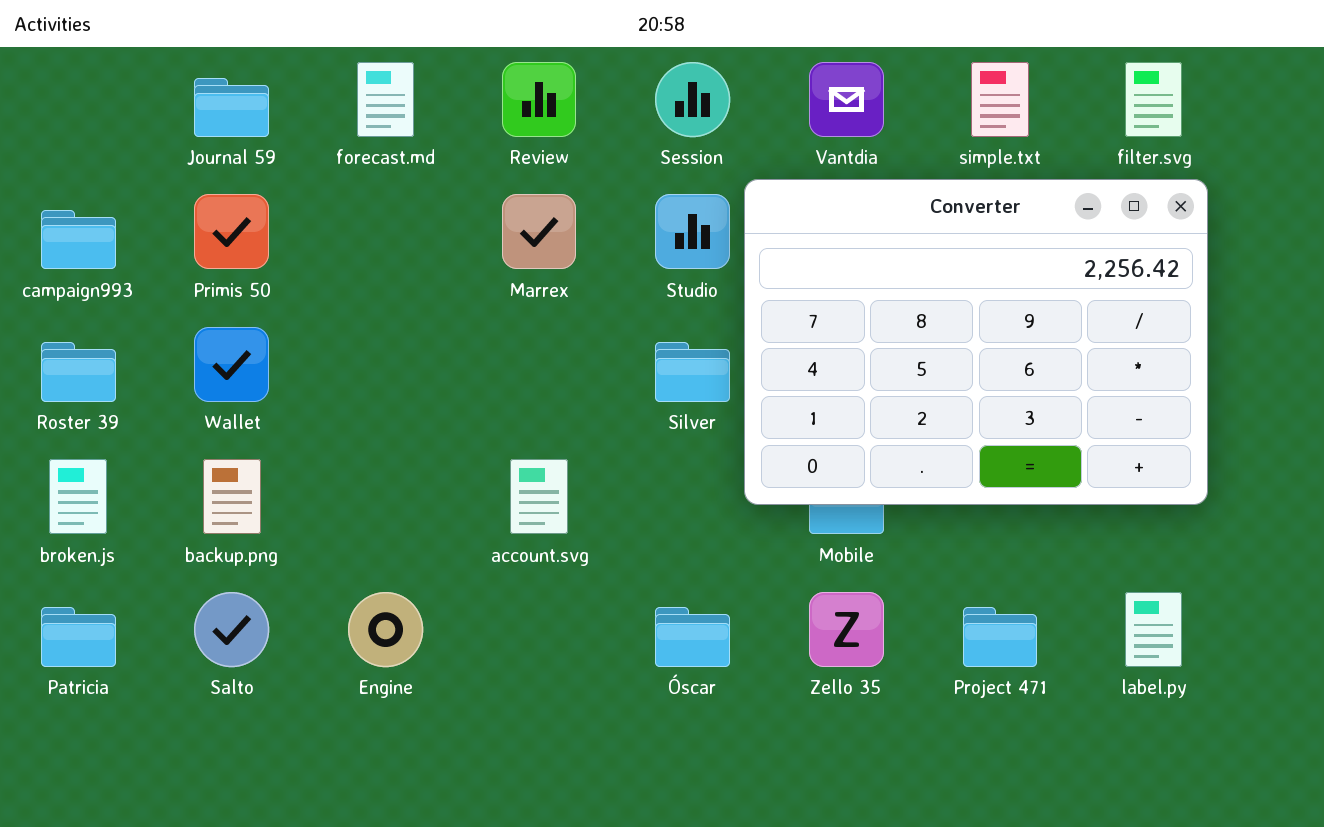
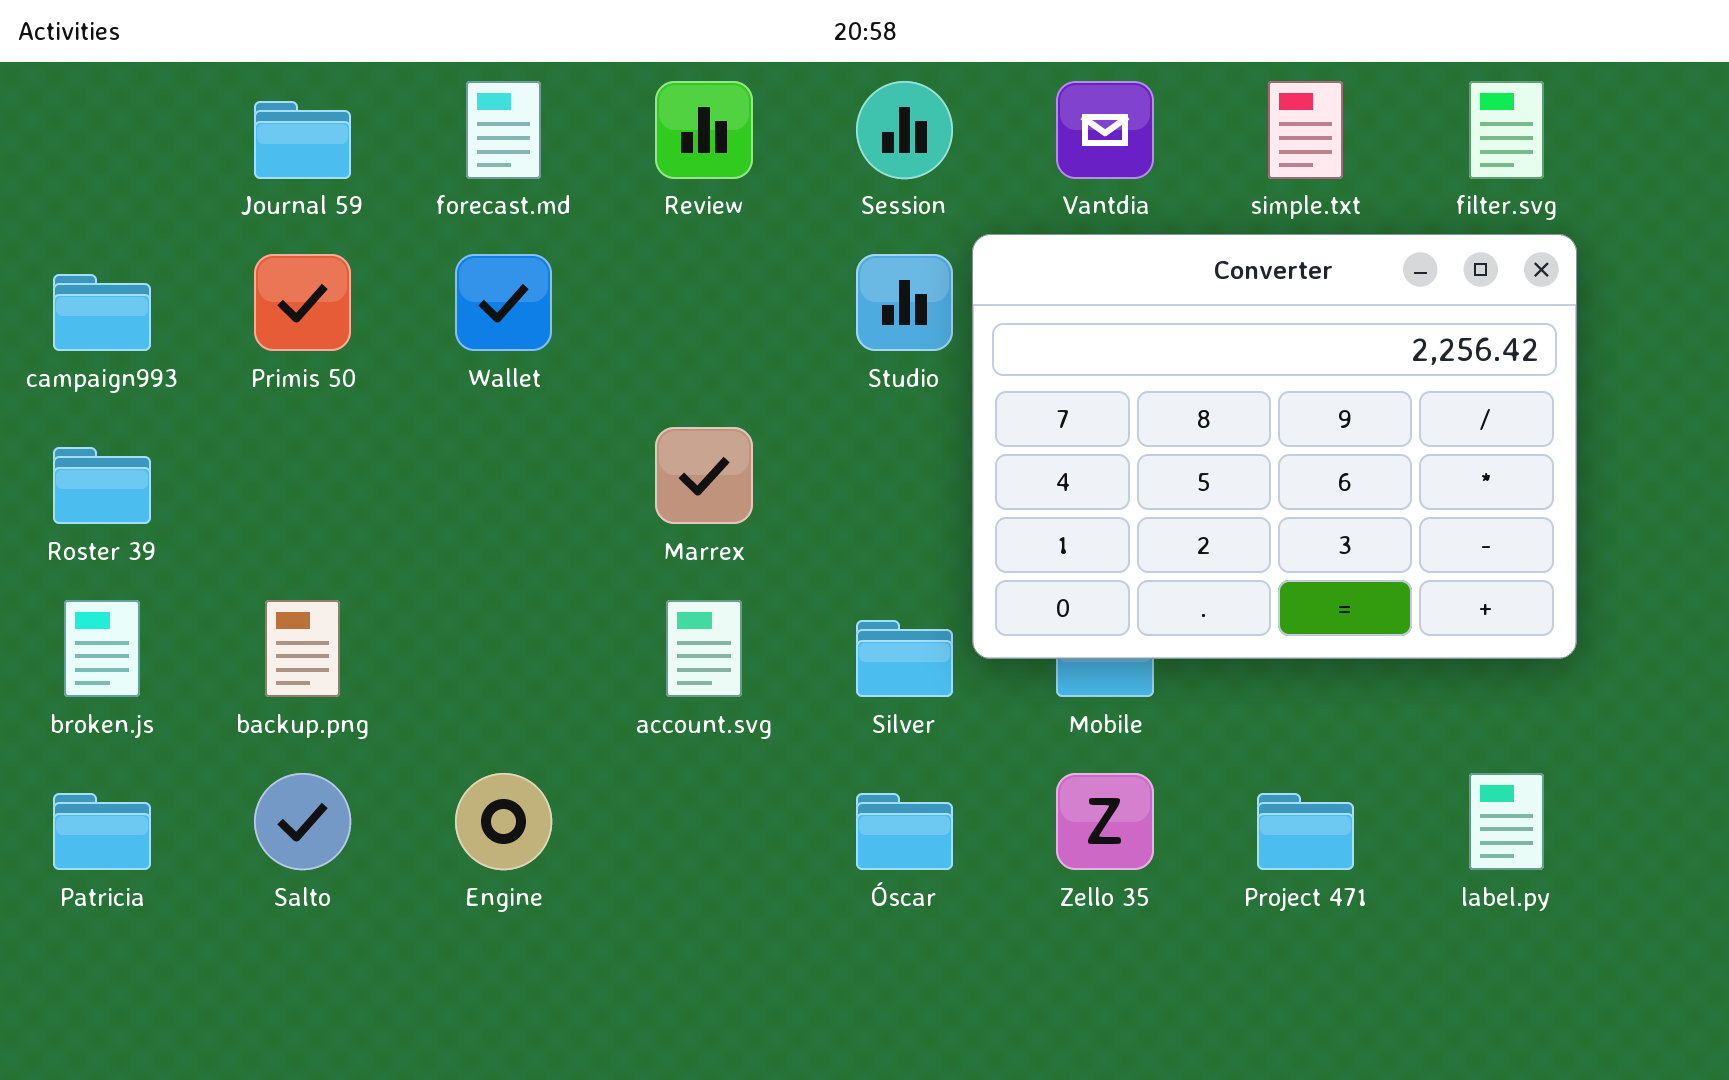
Marrex: [502,194,576,269] -> [655,427,753,524], moved
Wallet: [194,327,269,402] -> [455,254,552,351], moved
Silver: [655,342,730,402] -> [856,620,953,697], moved

